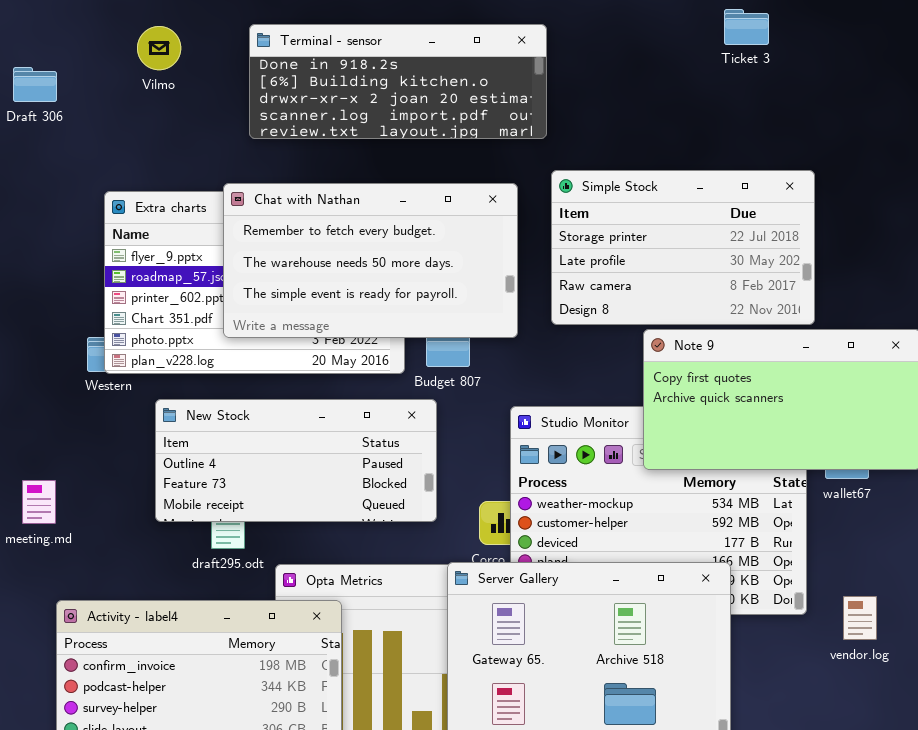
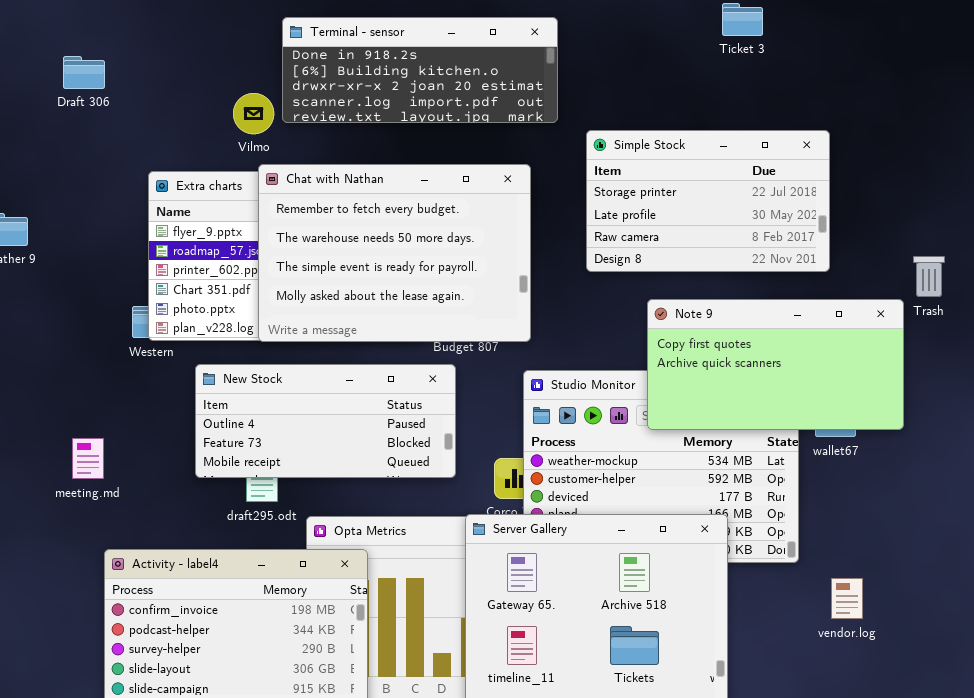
Vilmo: [137,26,181,70] -> [233,93,274,134], moved
Simple Stock: [551,170,815,325] -> [586,130,830,272], moved
Chat with Nathan: [223,183,518,338] -> [258,164,531,342], resized
vendor.log: [843,596,877,640] -> [831,578,863,619], moved

